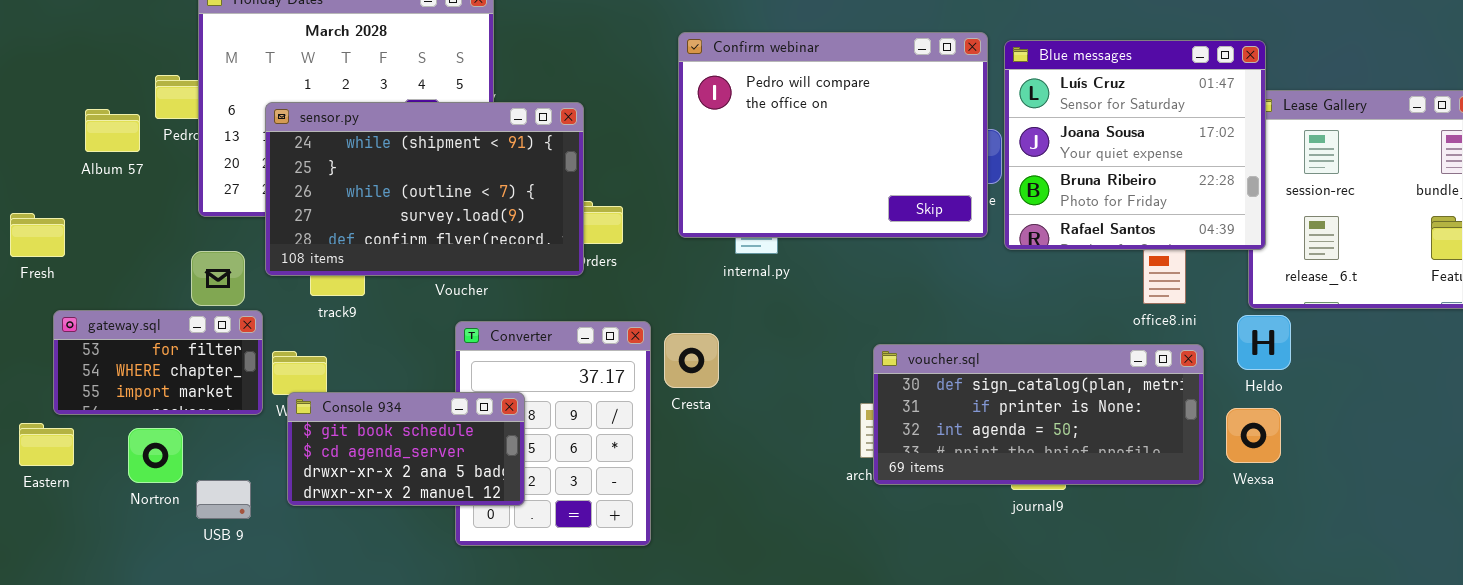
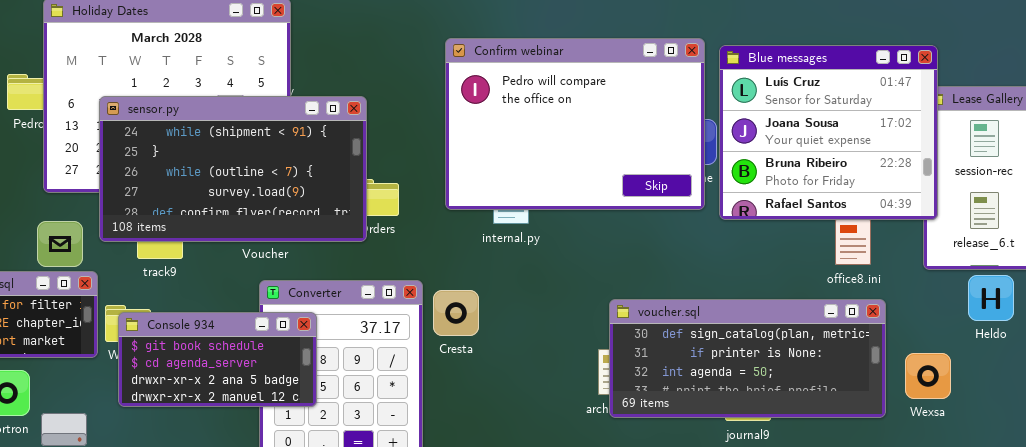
Heldo: [1237,315,1291,370] -> [968,275,1014,321], moved
Console 934: [287,392,525,506] -> [118,312,317,407], moved

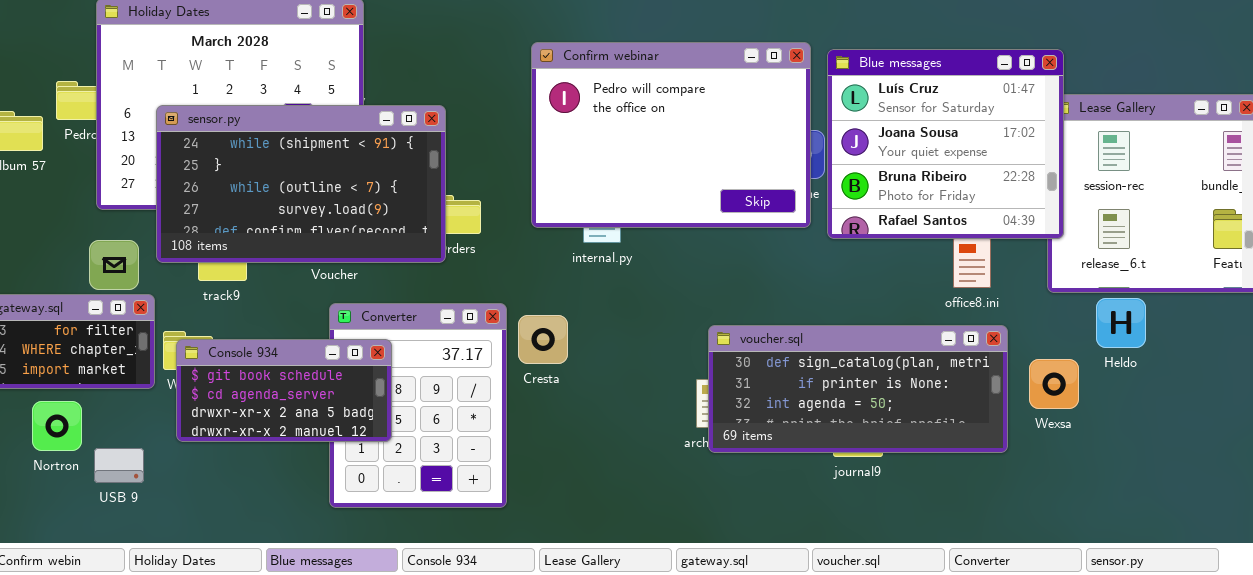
Wexsa: [905,353,951,399] -> [1029,359,1079,409], moved

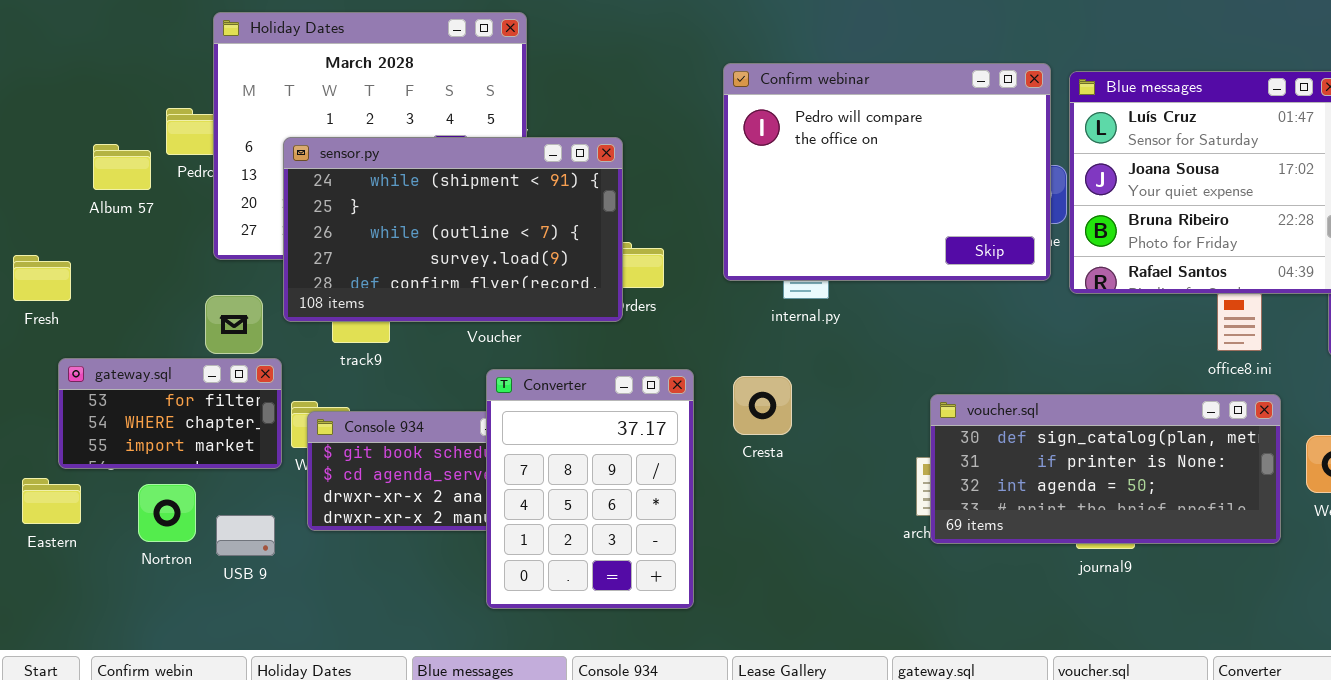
Converter: [329,303,507,508] -> [486,369,694,609], raised
Cresta: [518,315,568,364] -> [733,376,792,435], moved
USB 9: [94,448,144,483] -> [216,515,275,556], moved

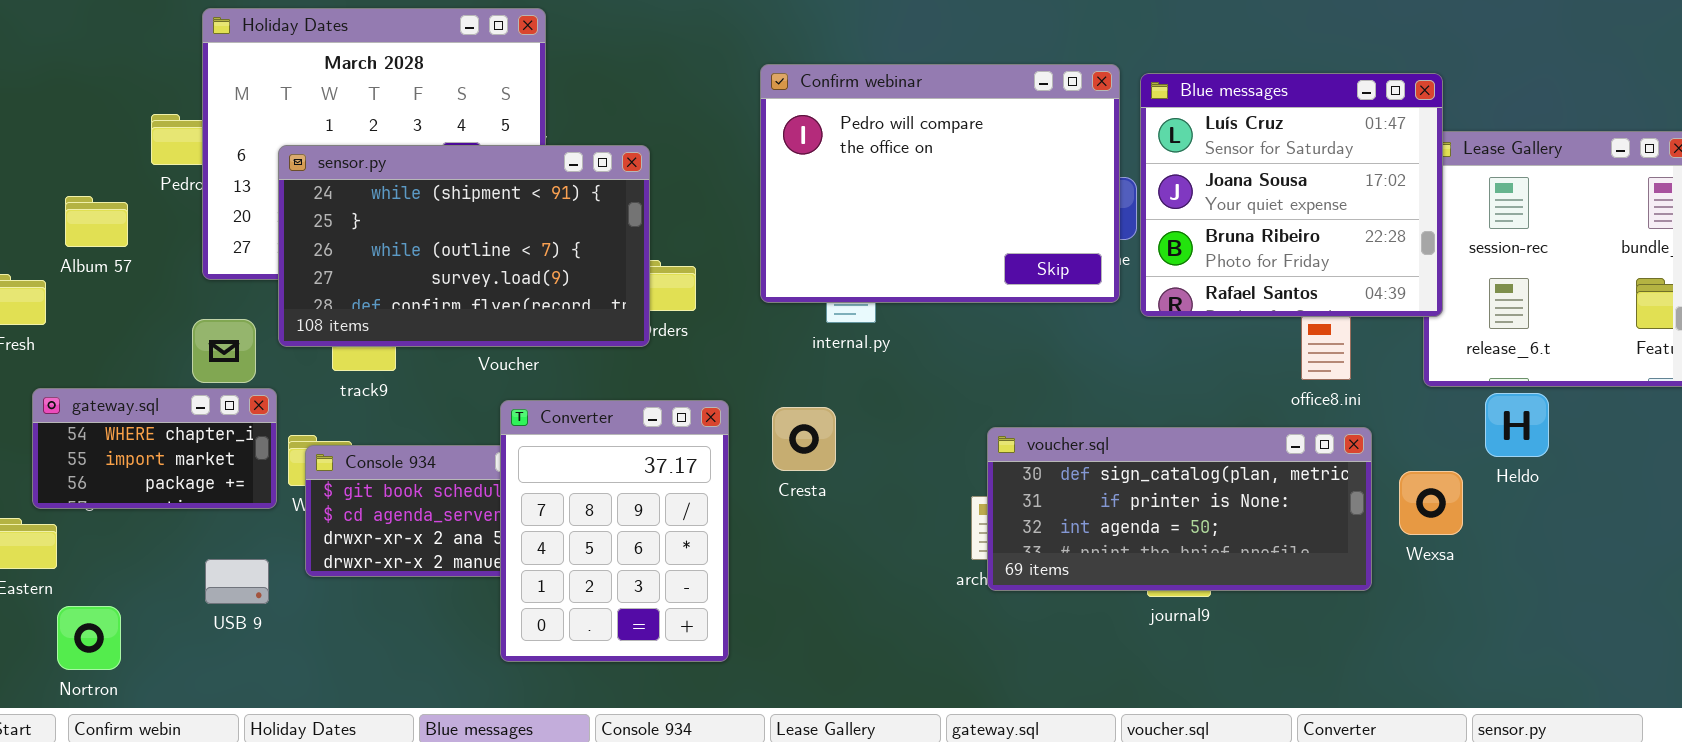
Album 57: [93,144,151,190] -> [65,196,128,247], moved
gateway.sql: [58,358,282,469] -> [32,388,277,509], scrolled down 1 row
Nortron: [138,484,196,542] -> [57,606,121,670], moved

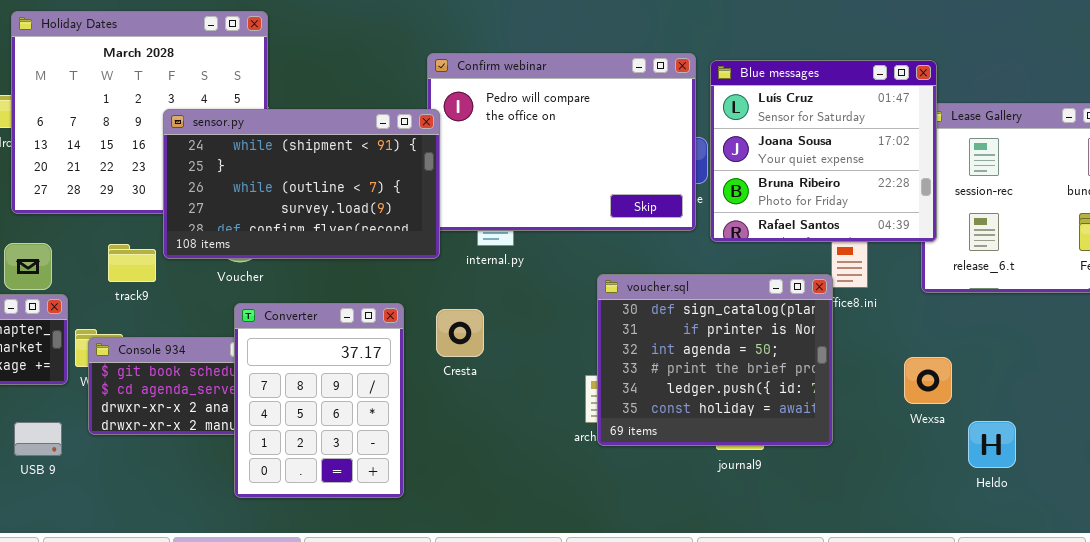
sensor.py: [278,145,650,347] -> [163,109,440,259], moved
Heldo: [1485,393,1549,457] -> [968,421,1016,468], moved
voucher.sql: [987,427,1372,591] -> [597,274,833,446], resized

